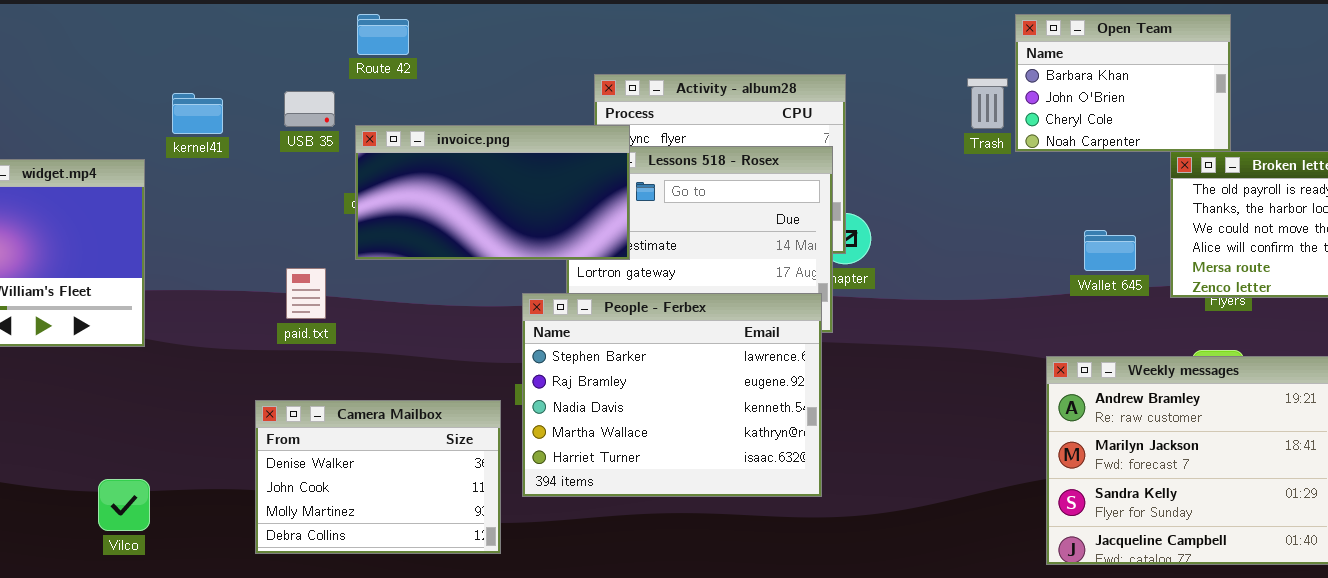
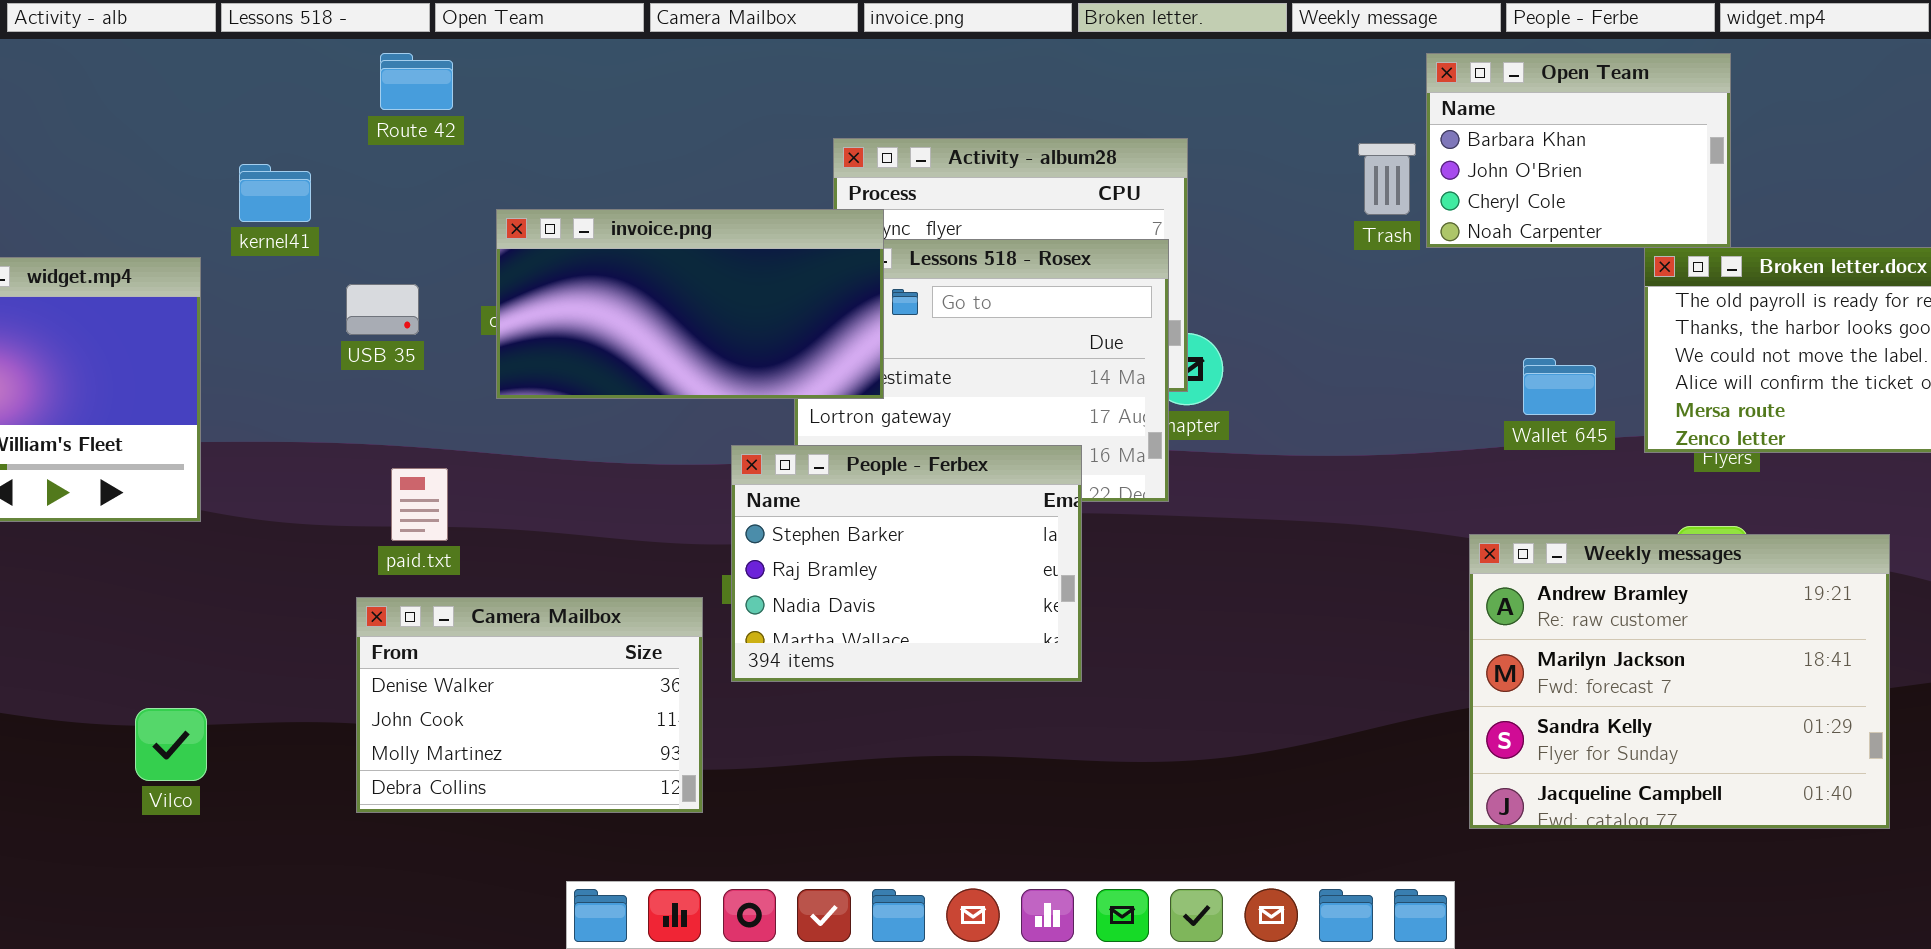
Route 42: [357,14,409,55] -> [380,53,453,110], moved
USB 35: [284,91,335,127] -> [346,284,419,335], moved
paid.txt: [286,268,326,319] -> [391,468,448,541], moved
People - Ferbex: [522,293,822,497] -> [731,445,1082,682], resized

